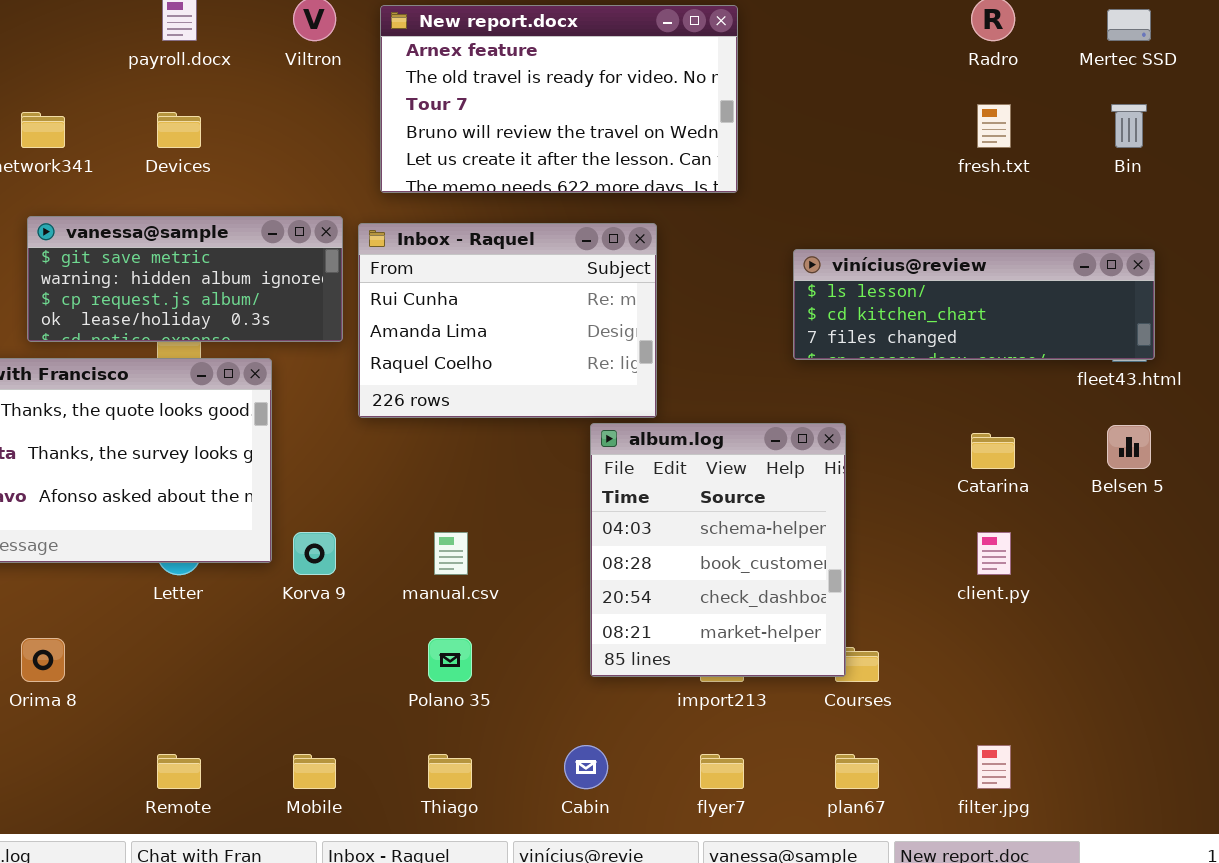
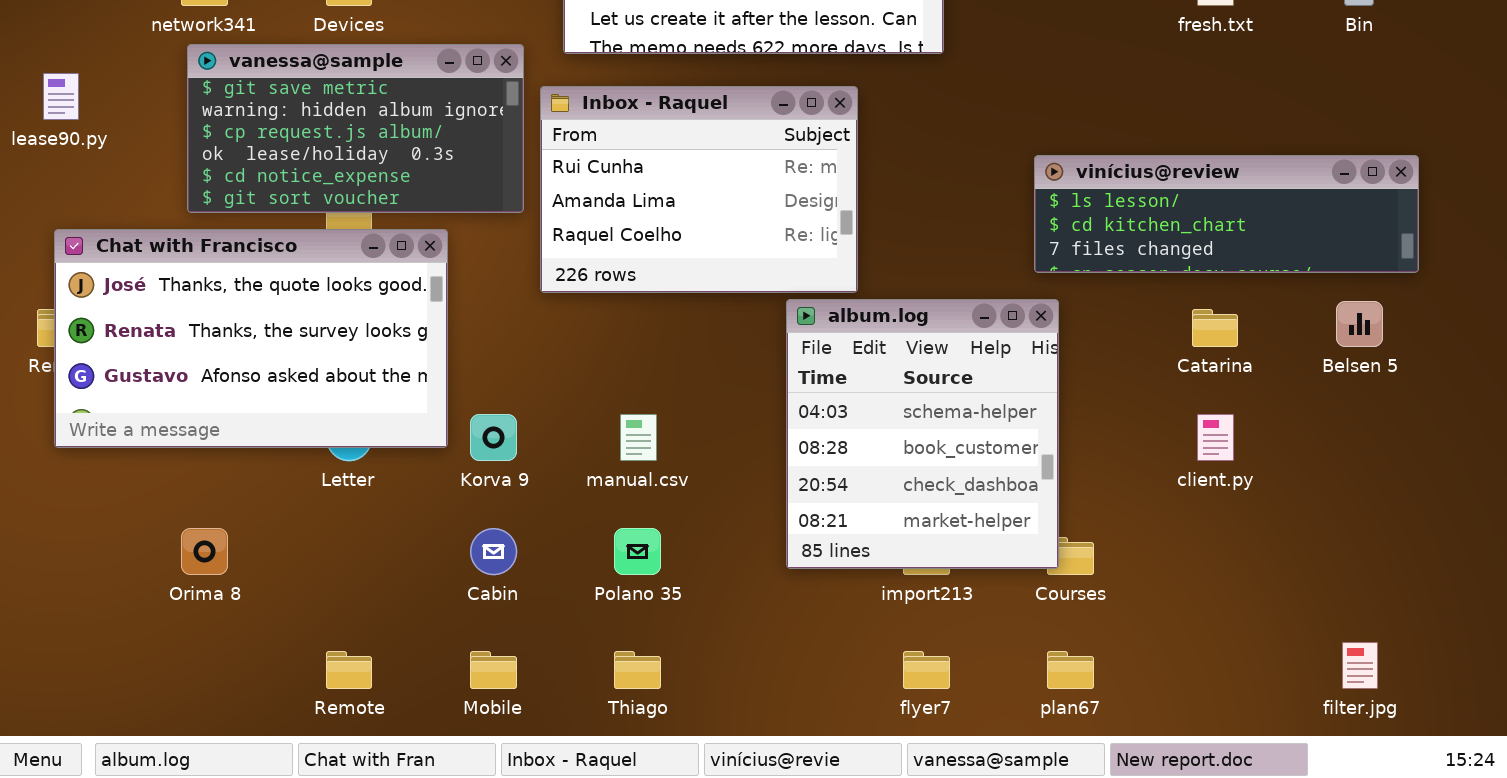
vanessa@sample: [27,216,343,342] -> [187,44,524,213], resized
vinícius@review: [793,249,1155,360] -> [1034,155,1419,273], moved
Cabin: [564,745,608,789] -> [470,528,517,575], moved
filter.jpg: [977,745,1011,789] -> [1342,642,1378,689], moved

